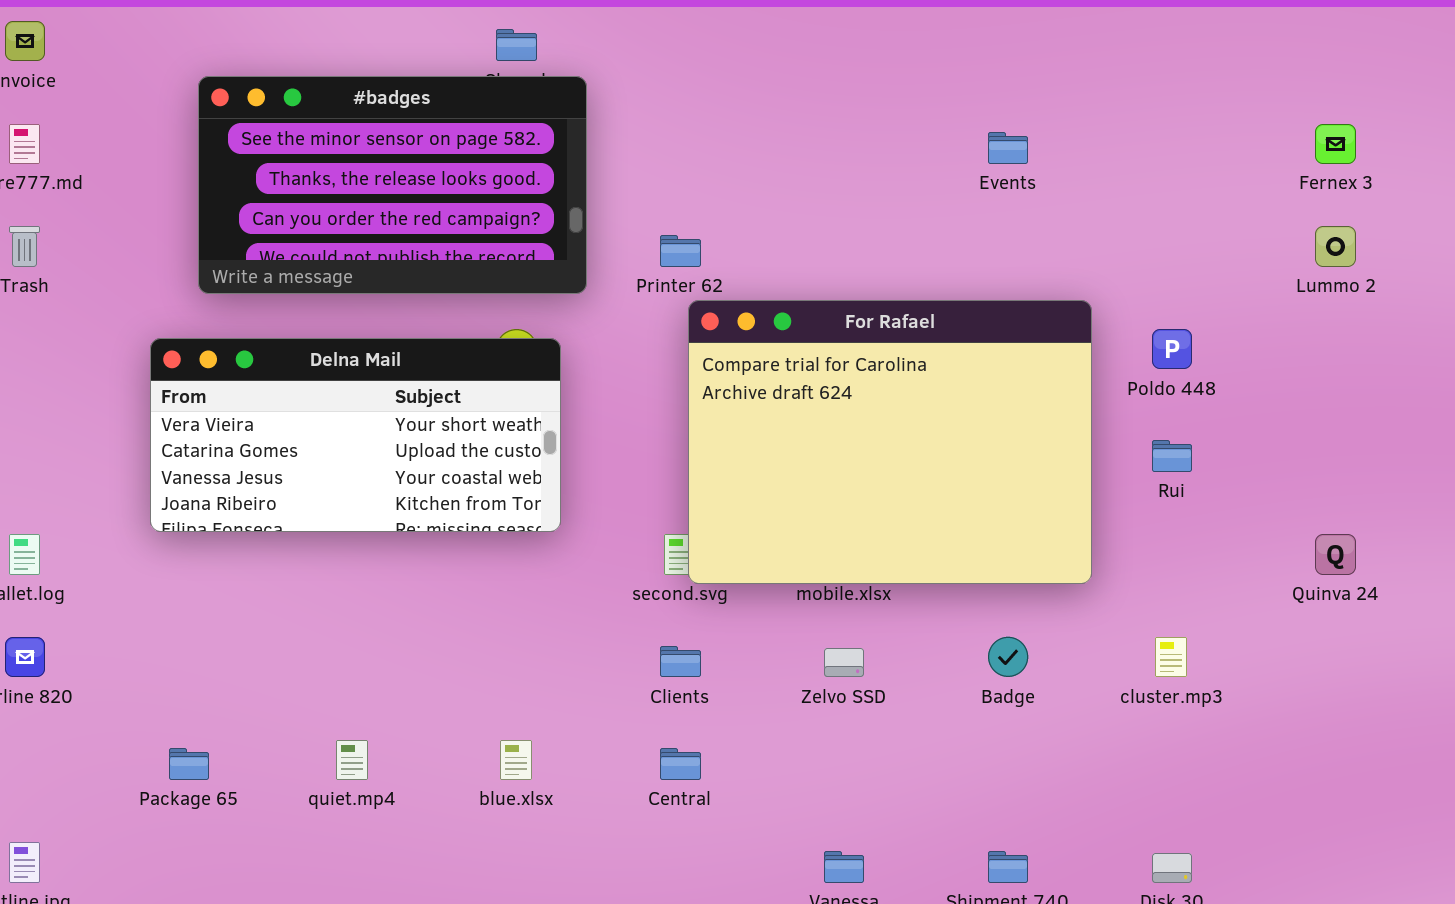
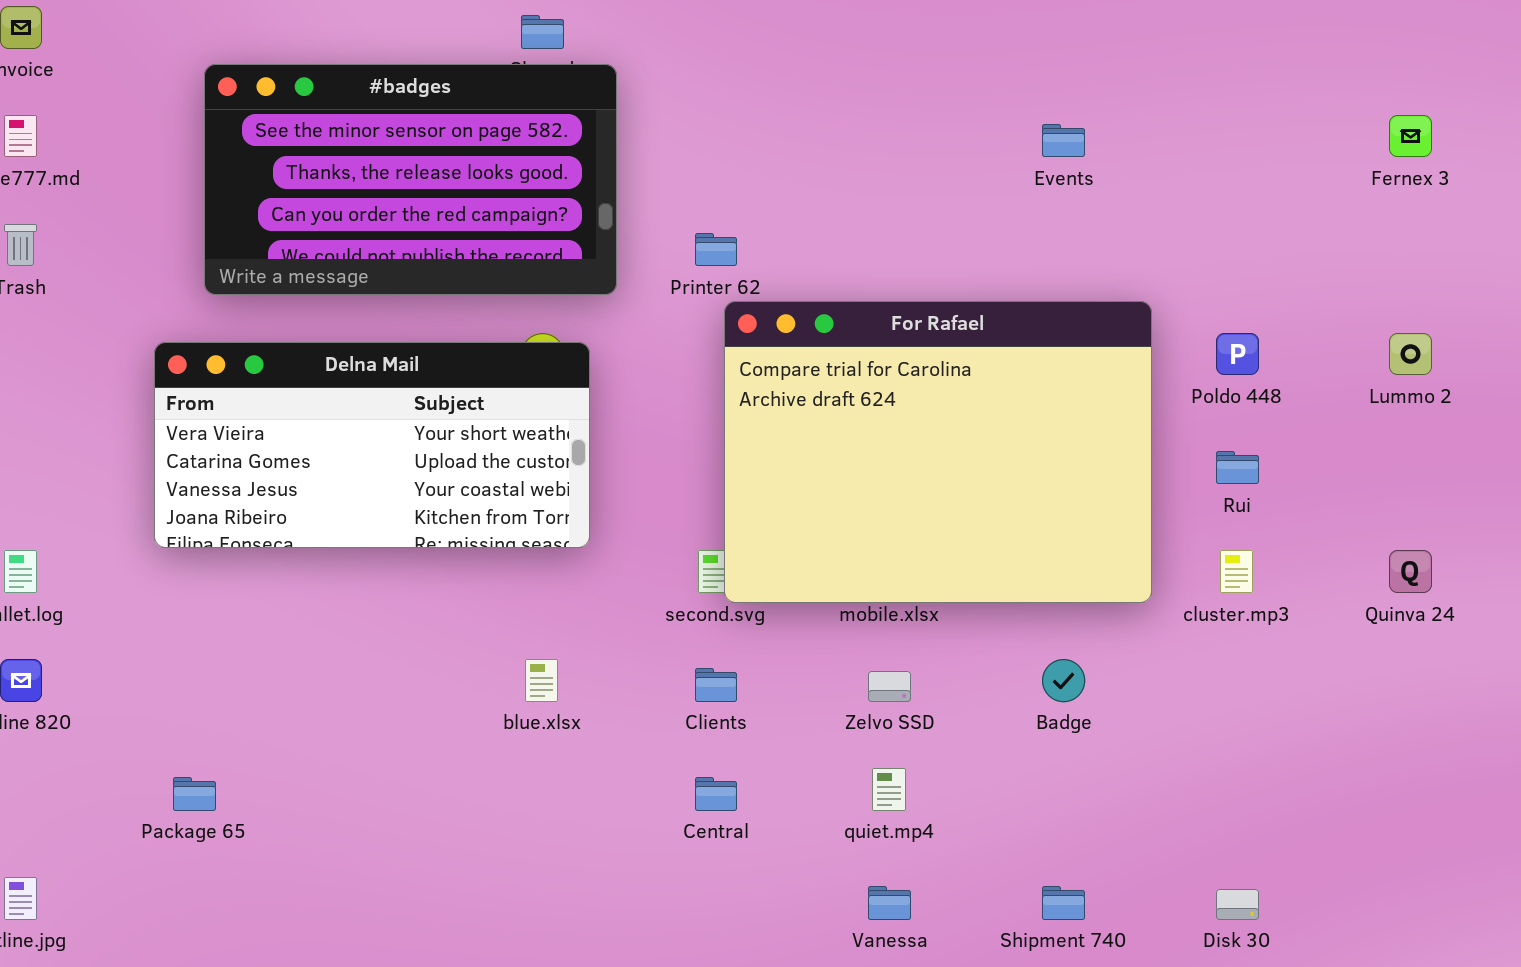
Lummo 2: [1315,226,1356,267] -> [1389,333,1432,375], moved
cluster.mp3: [1155,637,1187,677] -> [1220,550,1253,593], moved
quiet.mp4: [336,740,368,780] -> [872,768,906,811], moved
blue.xlsx: [500,740,532,780] -> [525,659,558,702], moved

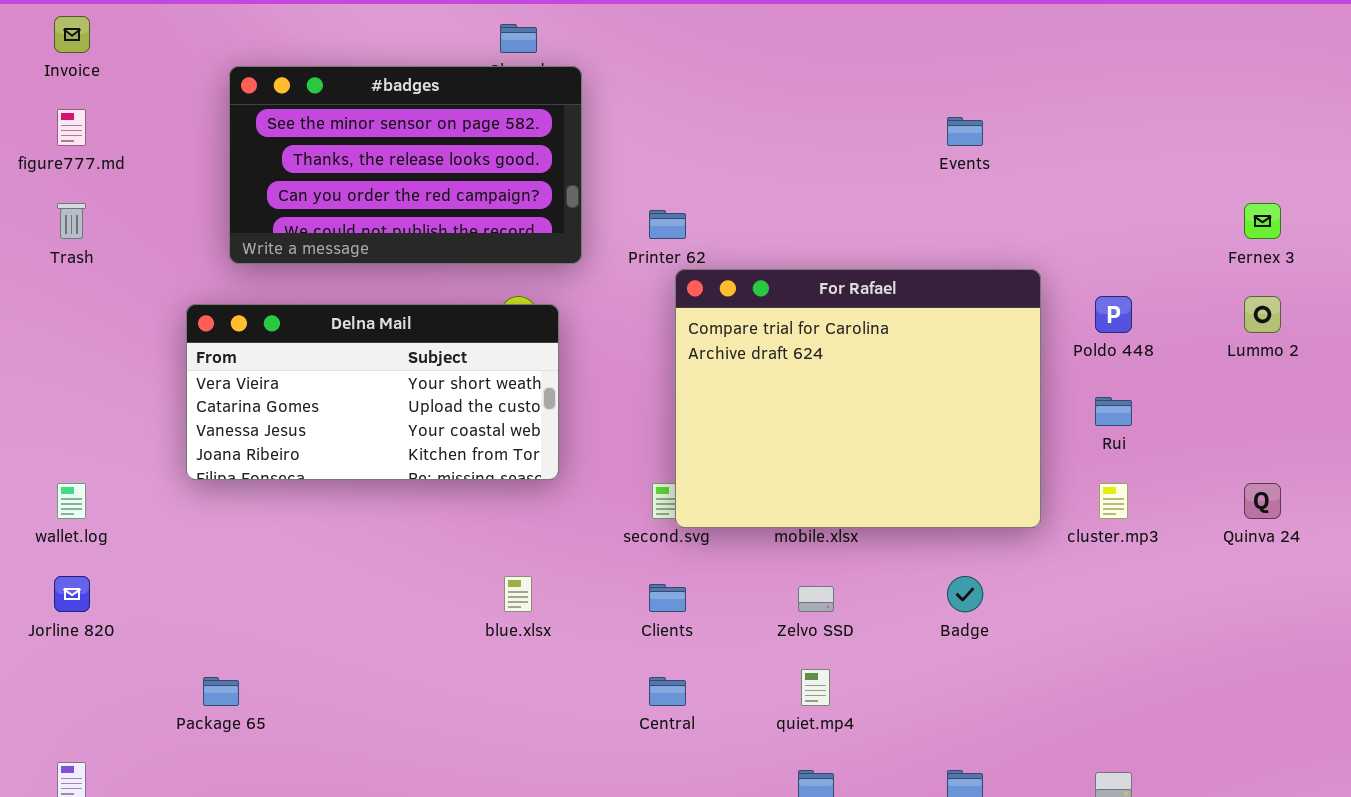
Fernex 3: [1389,115,1432,157] -> [1244,203,1281,239], moved

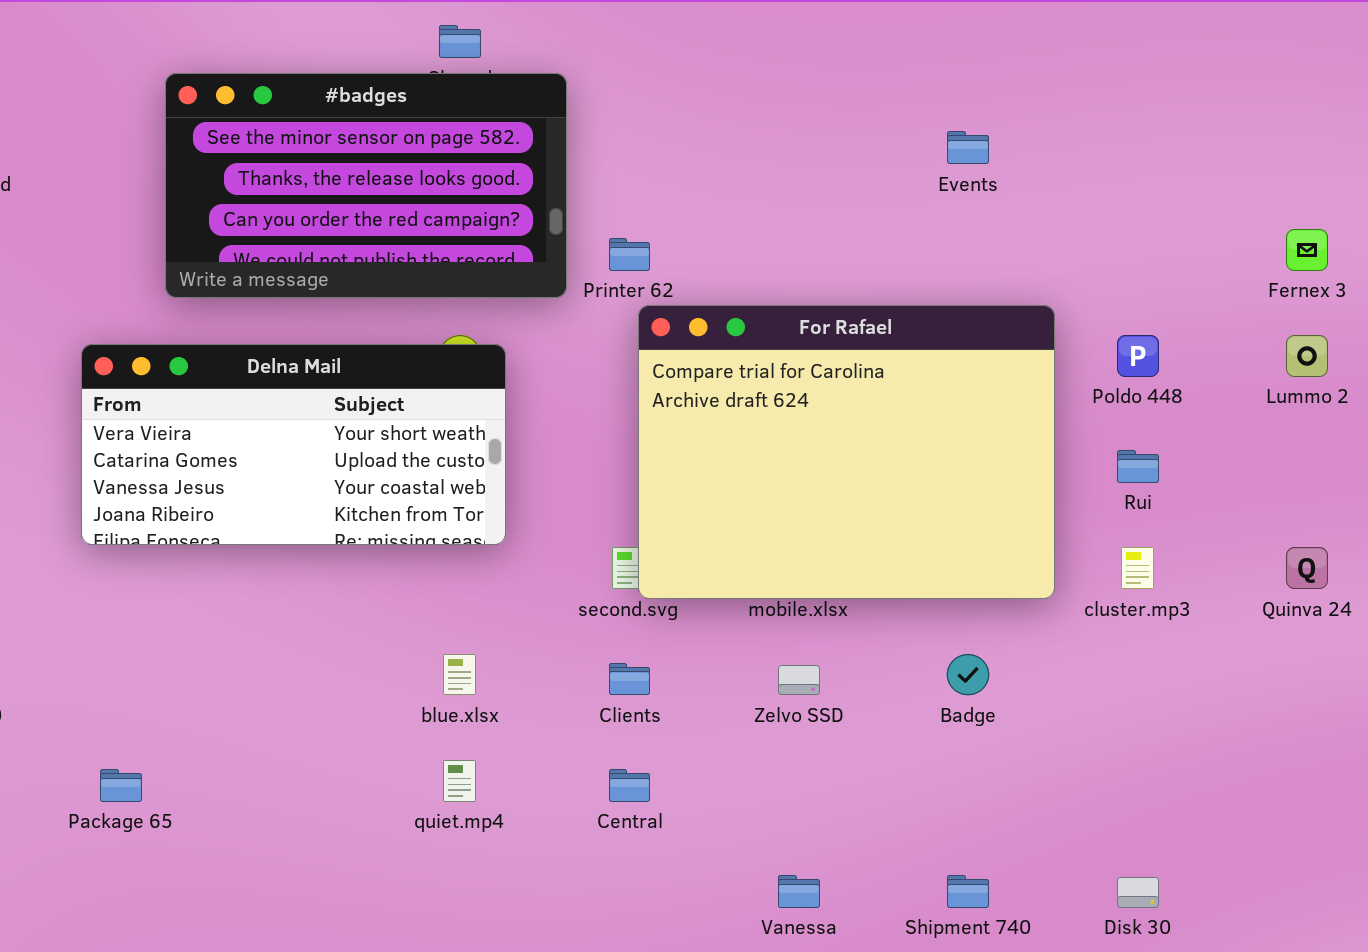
#badges: [229,66,582,264] -> [165,73,567,298], moved
quiet.mp4: [801,669,830,706] -> [443,760,476,802], moved

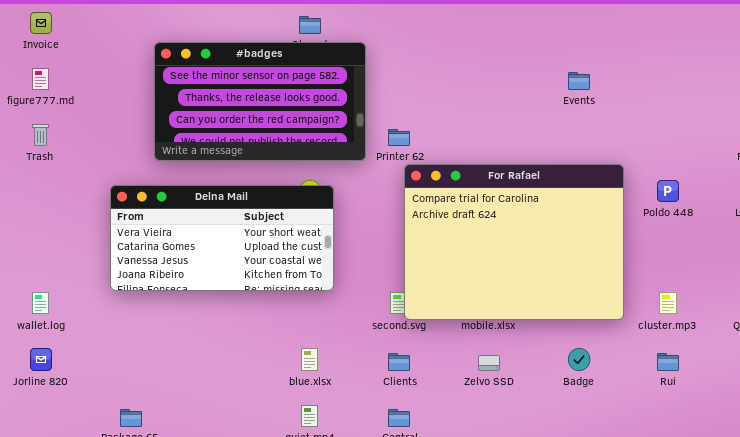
Rui: [1117,450,1159,483] -> [657,353,679,371], moved

